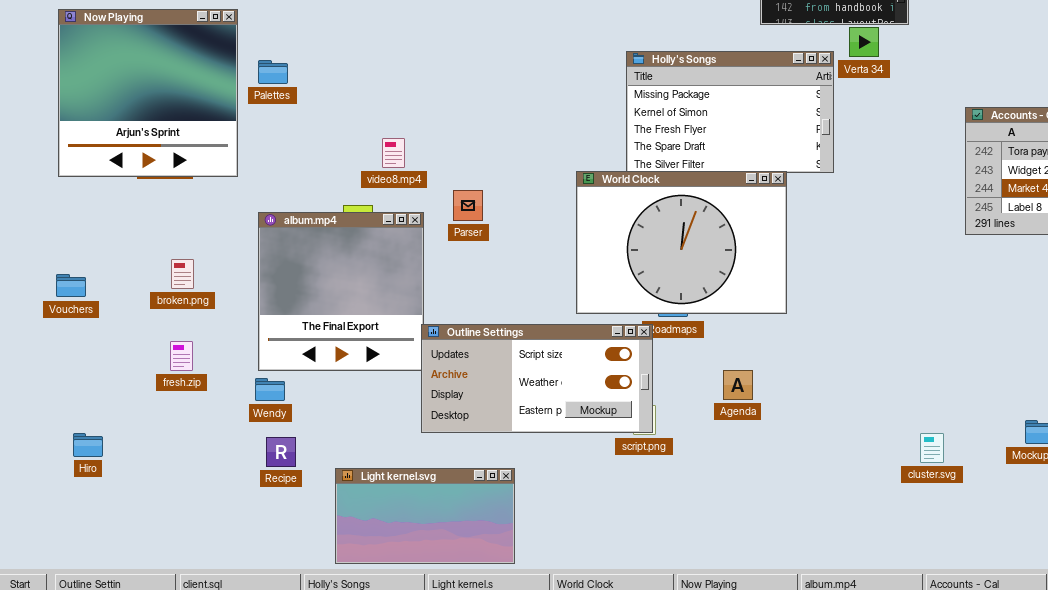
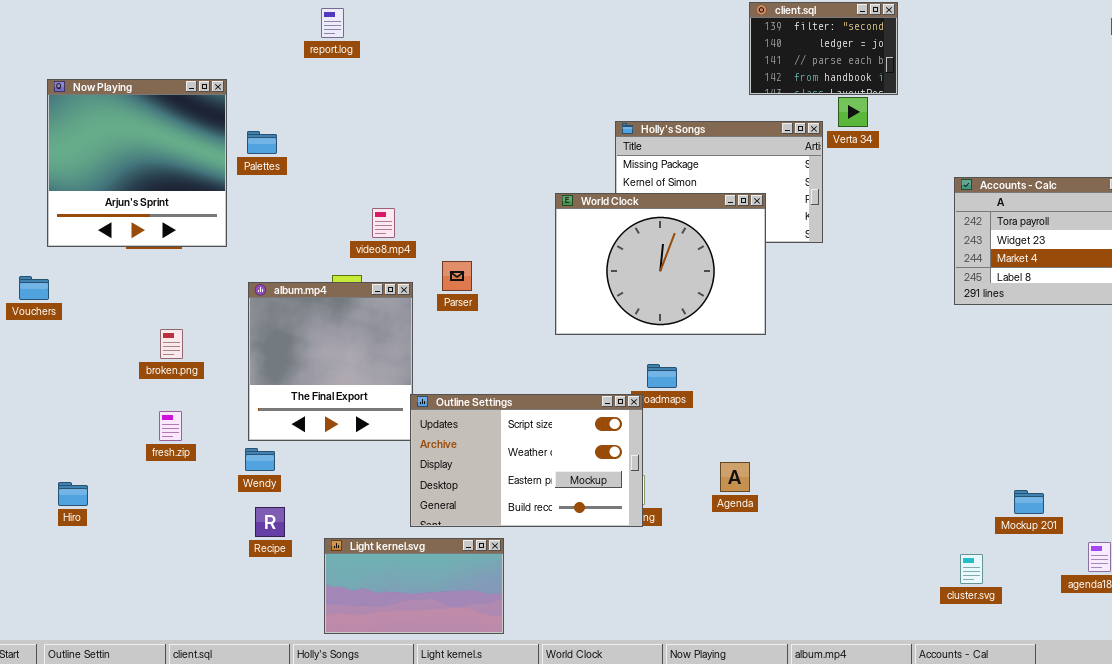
World Clock: [576,171,787,314] -> [555,193,766,335], moved
Vouchers: [56,274,86,297] -> [19,276,49,300], moved
Outline Settings: [421,324,653,433] -> [410,394,643,527], resized
Agenda: [723,370,753,400] -> [720,462,750,492], moved
Hiro: [73,433,103,457] -> [58,482,88,506], moved
cluster.svg: [920,433,944,463] -> [960,554,983,584], moved

